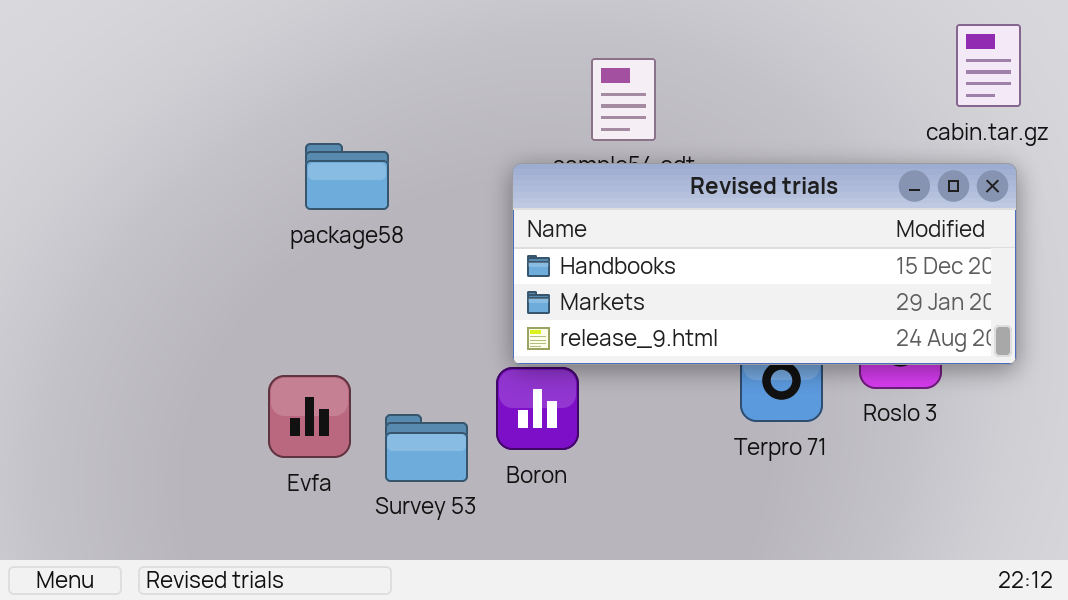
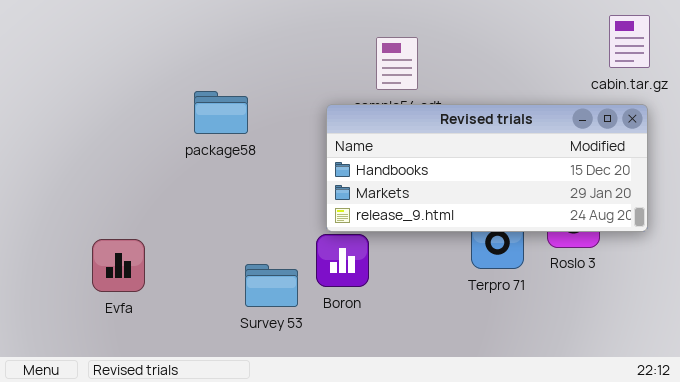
Evfa: [268,375,351,458] -> [92,239,145,292], moved

